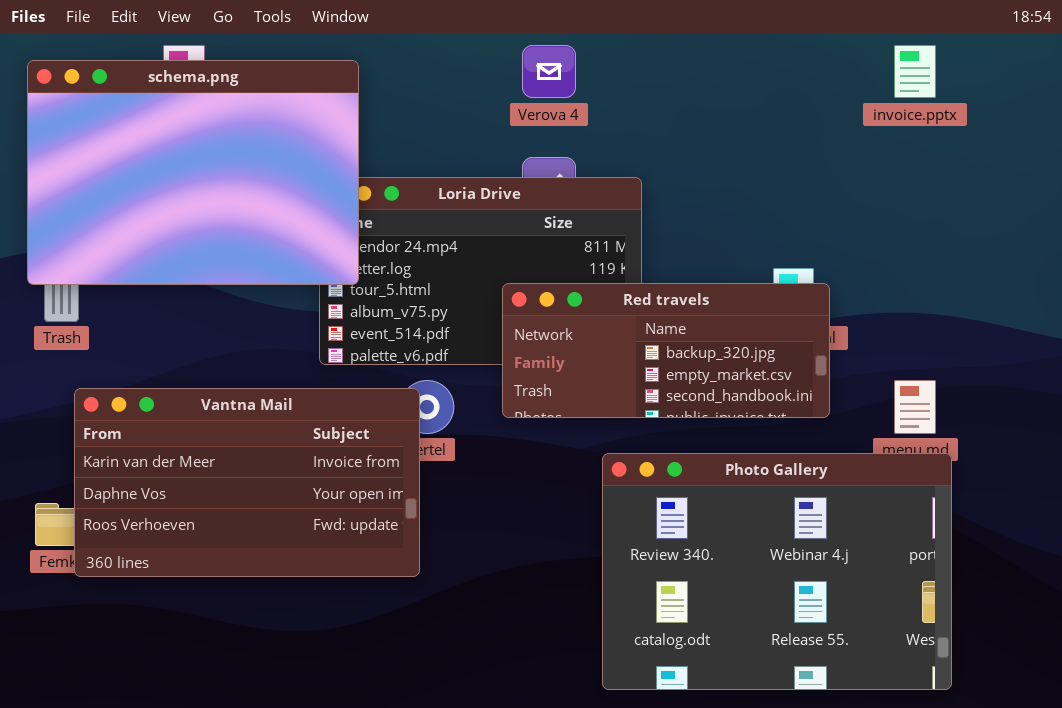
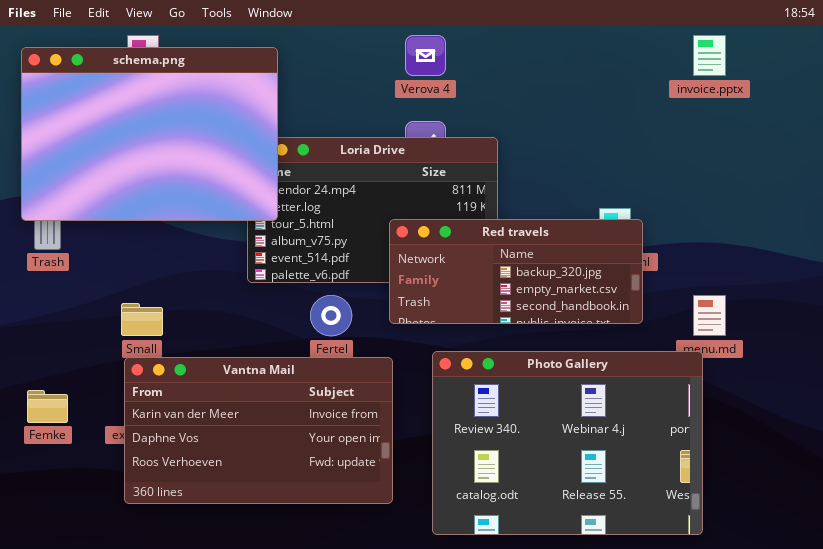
Vantna Mail: [74,388,420,577] -> [124,357,393,504], moved
Photo Gallery: [602,453,952,690] -> [432,351,703,535], moved

